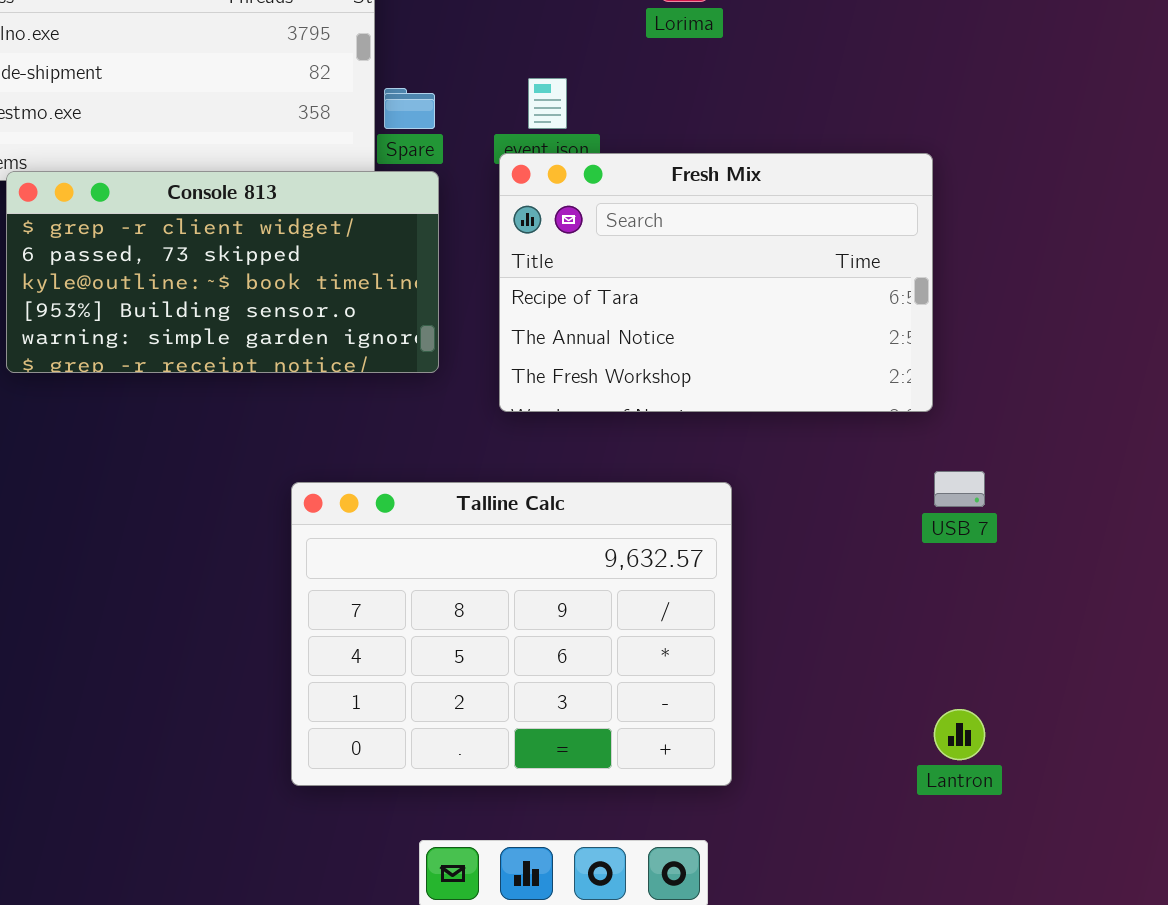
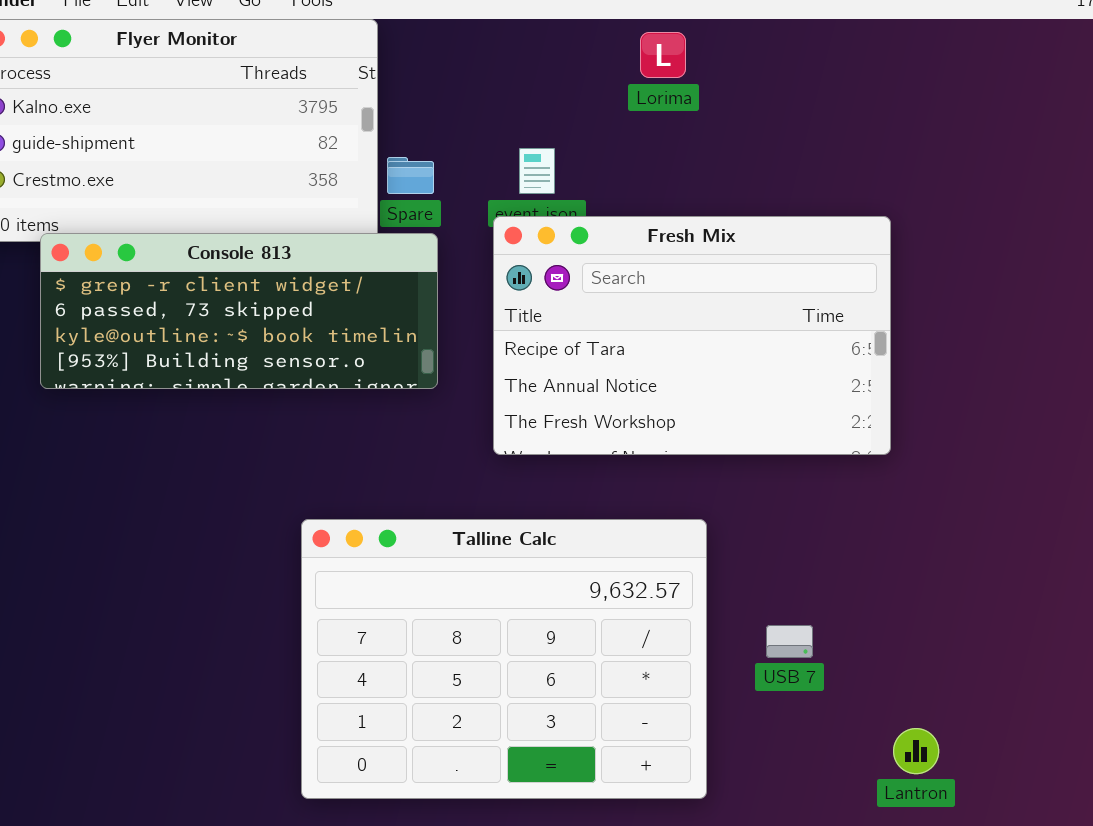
Console 813: [6,171,439,373] -> [40,233,438,389], resized
USB 7: [934,471,985,507] -> [766,625,813,658], moved

